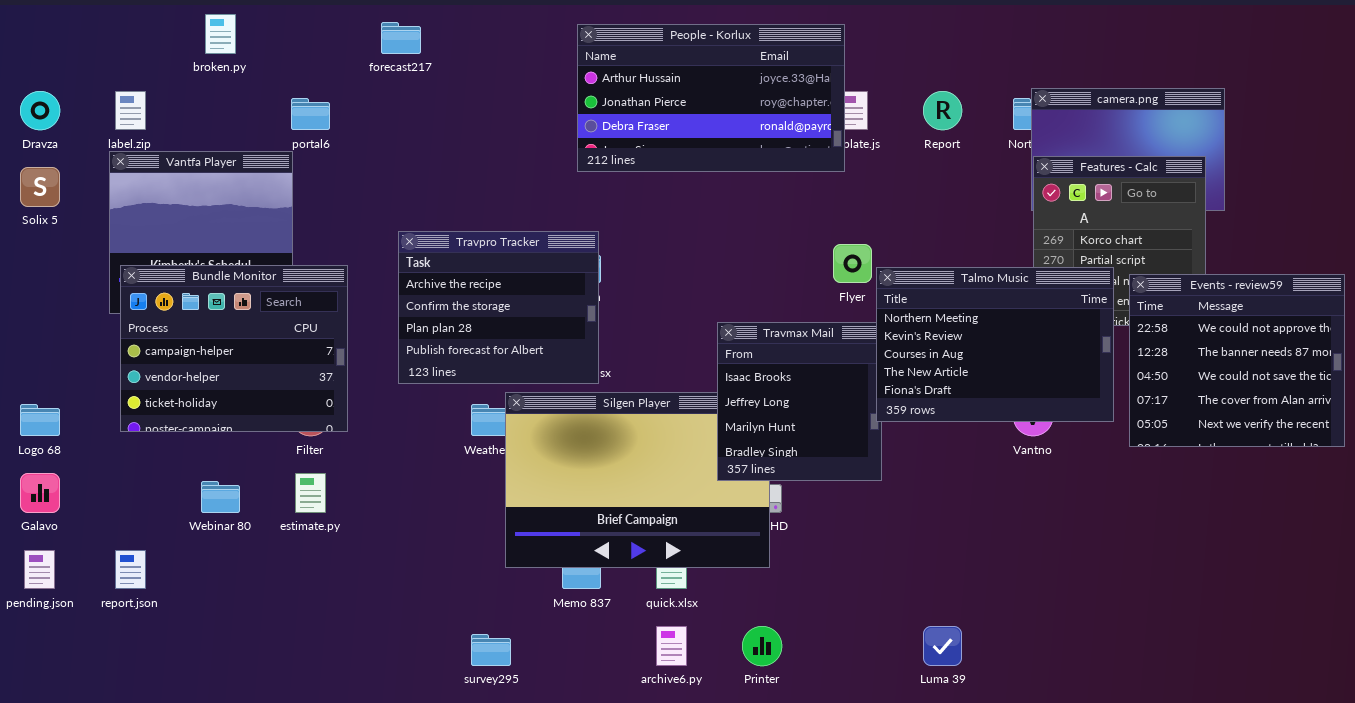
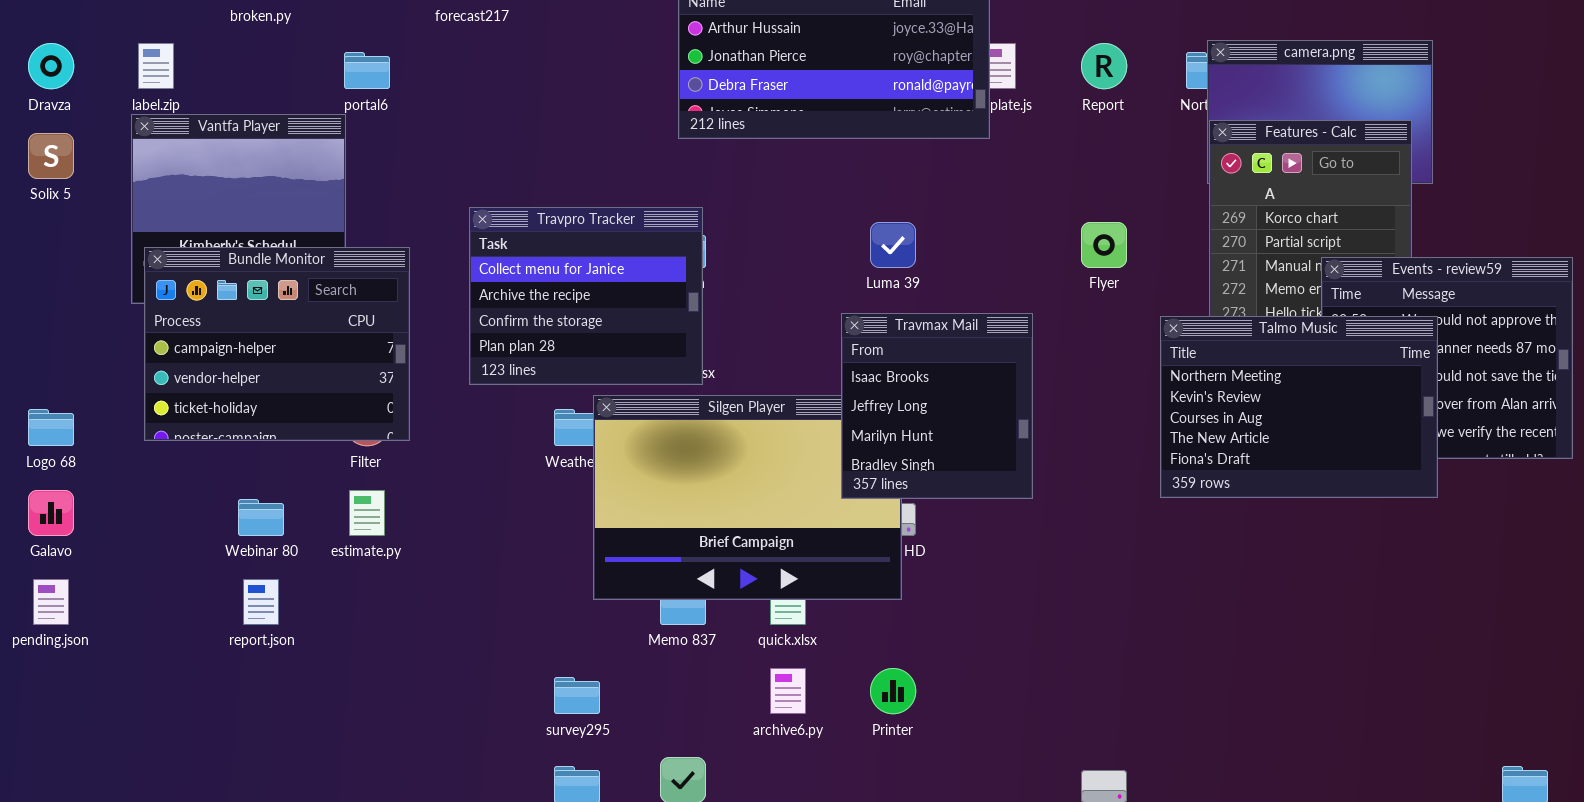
Travpro Tracker: [398,231,599,384] -> [469,207,703,385], scrolled up 1 row
Flyer: [833,244,872,283] -> [1081,222,1127,268], moved
Talmo Music: [876,267,1114,422] -> [1160,316,1438,498], moved
report.json: [115,550,146,589] -> [243,579,279,625], moved
Luma 39: [923,626,962,666] -> [870,222,916,268], moved

